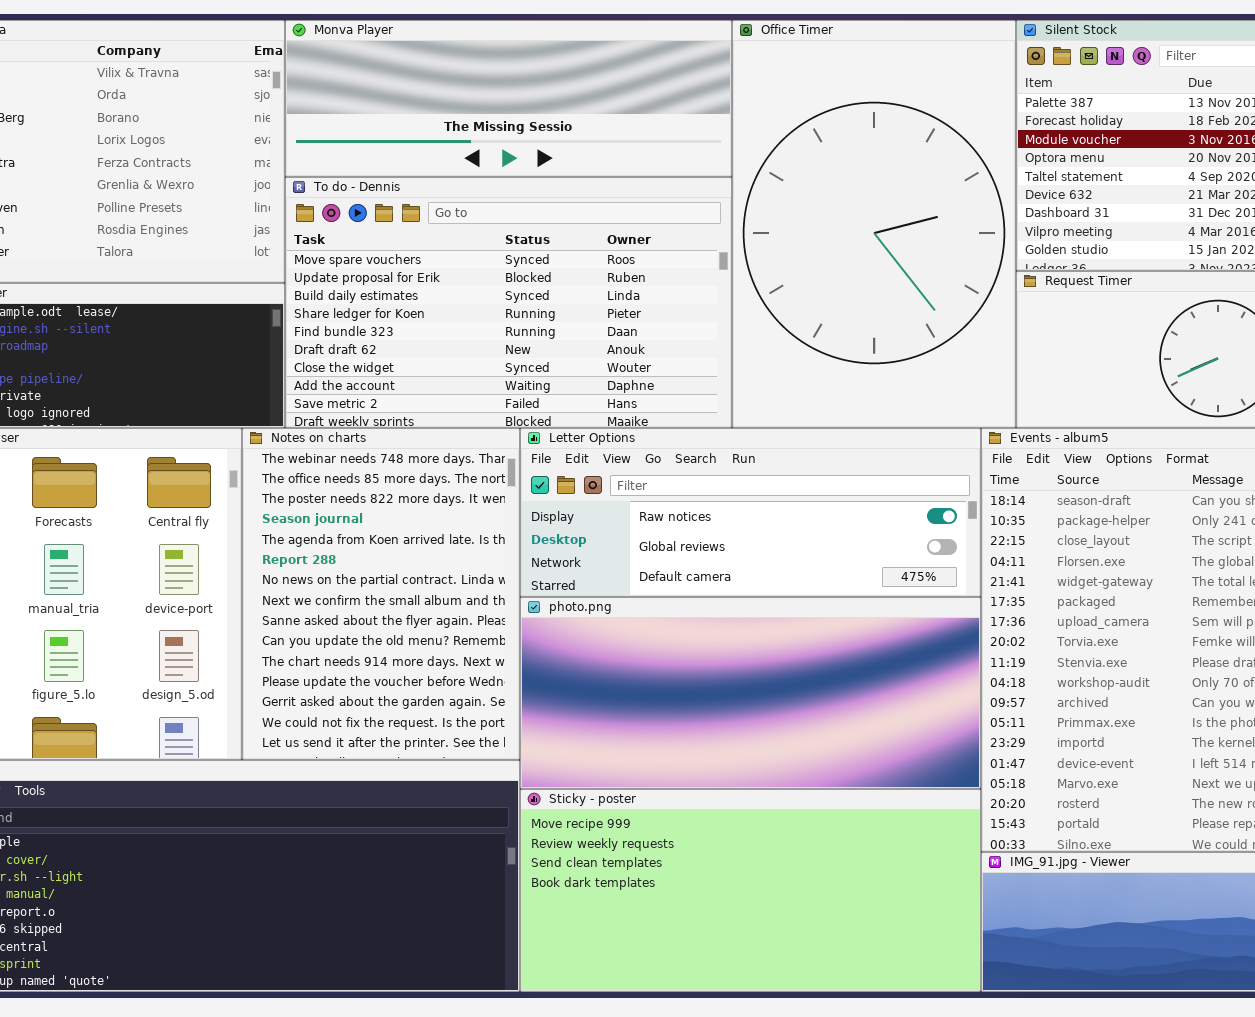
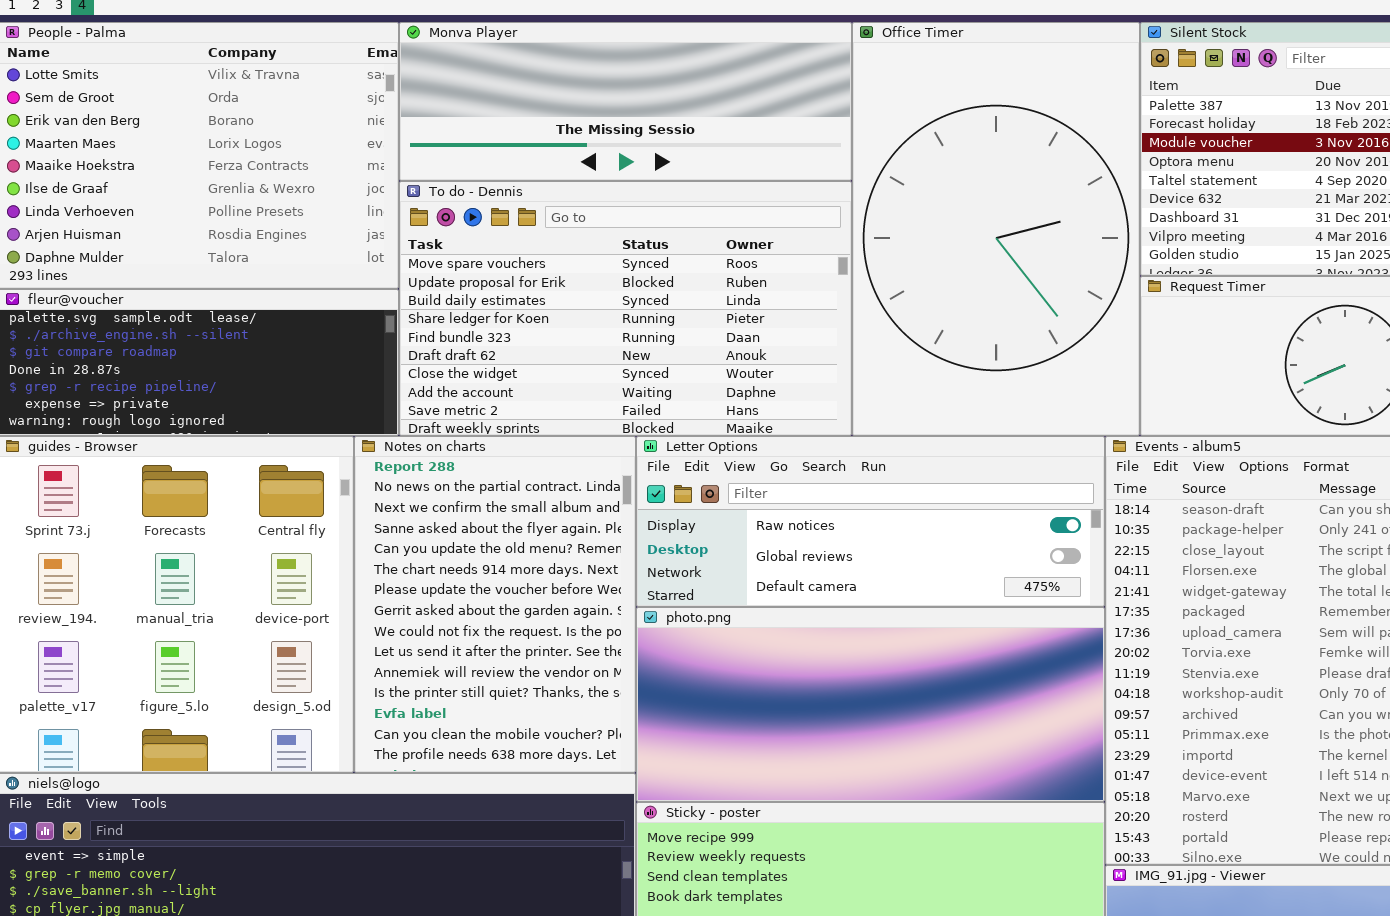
Notes on charts: [242,428,520,760] -> [354,436,636,773], scrolled down 5 rows

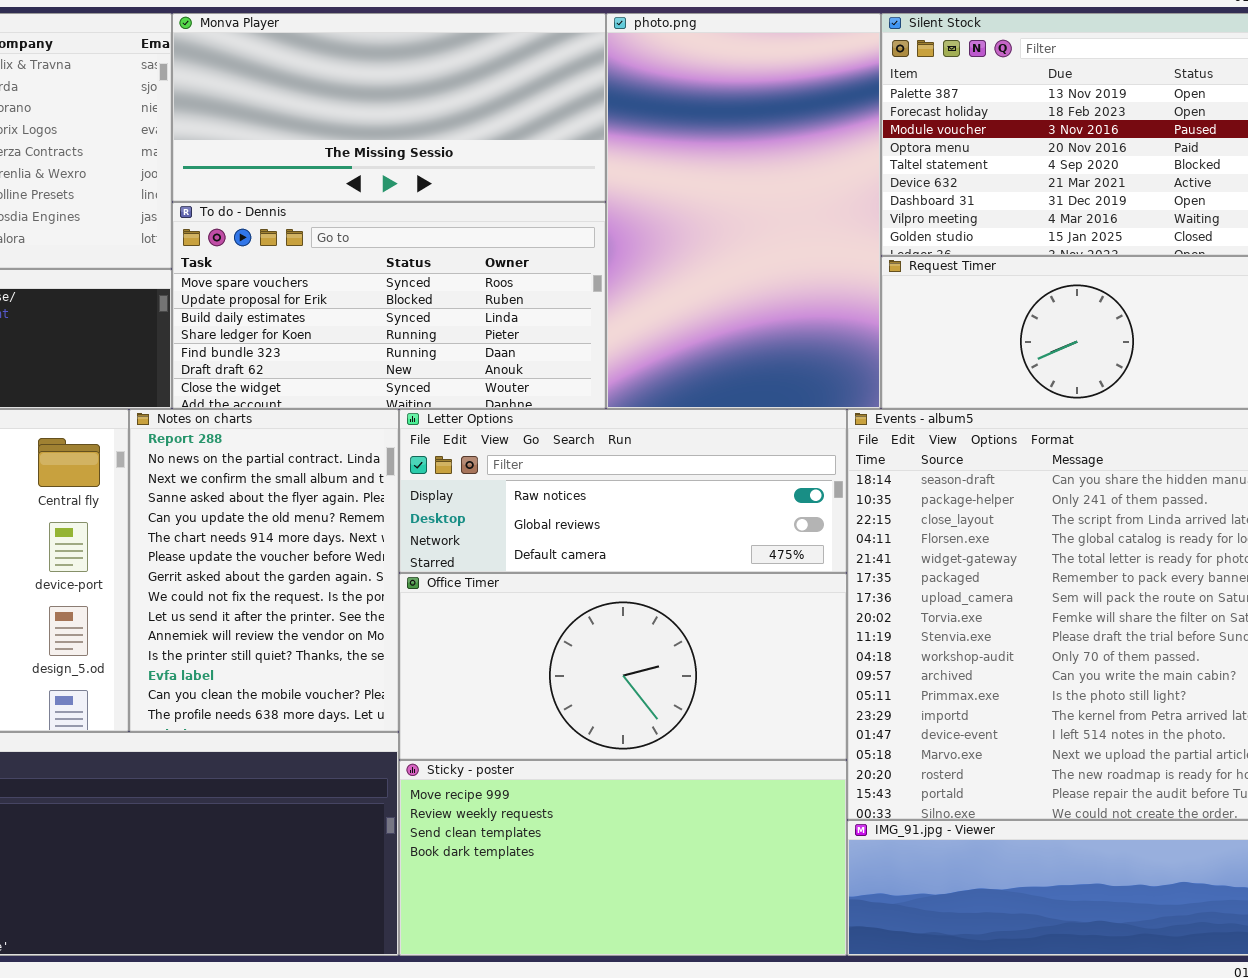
Monva Player: [399,22,852,181] -> [172,13,606,202], resized
Office Timer: [852,22,1140,436] -> [399,573,847,760], moved, resized
To do - Dennis: [399,181,852,436] -> [172,202,606,409], resized
photo.png: [636,607,1105,802] -> [606,13,881,409], moved, resized

